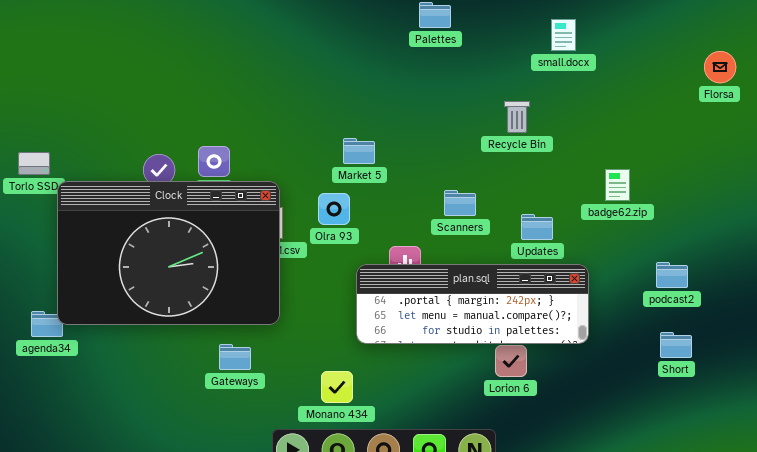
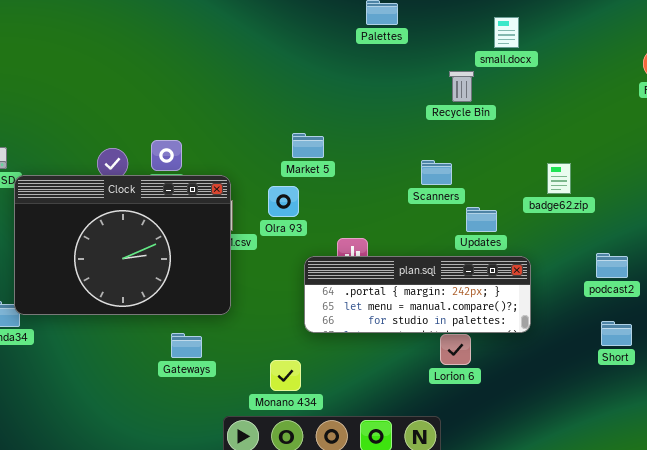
Recycle Bin: [504,101,530,133] -> [449,71,474,102], moved
Scanners: [444,190,476,216] -> [421,160,452,185], moved

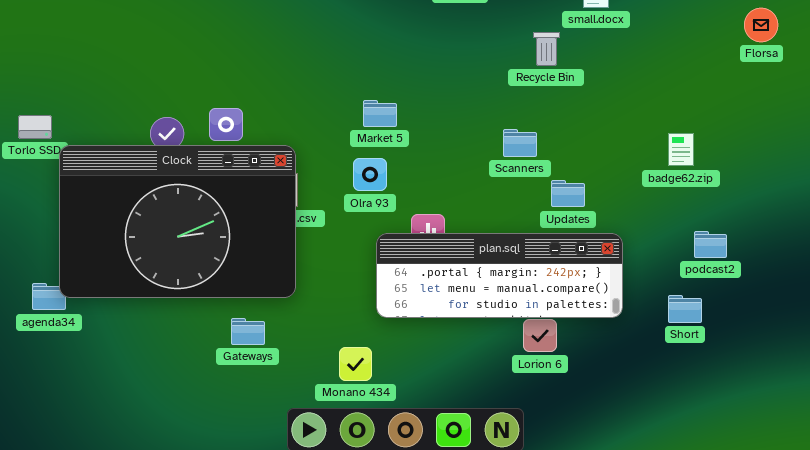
badge62.zip: [547,163,571,194] -> [668,133,694,166], moved
Olra 93: [268,186,299,217] -> [353,158,387,191], moved
Short: [601,321,632,346] -> [668,295,702,323], moved

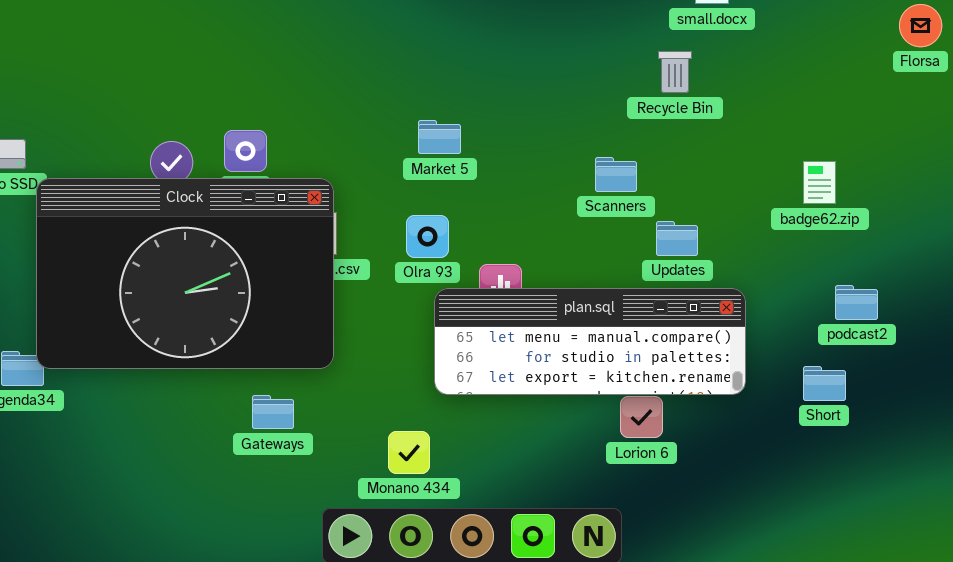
Recycle Bin: [533,32,560,66] -> [658,51,692,93], moved
Olra 93: [353,158,387,191] -> [406,215,449,258], moved
plan.sql: [376,233,623,318] -> [434,288,746,395], scrolled down 1 row

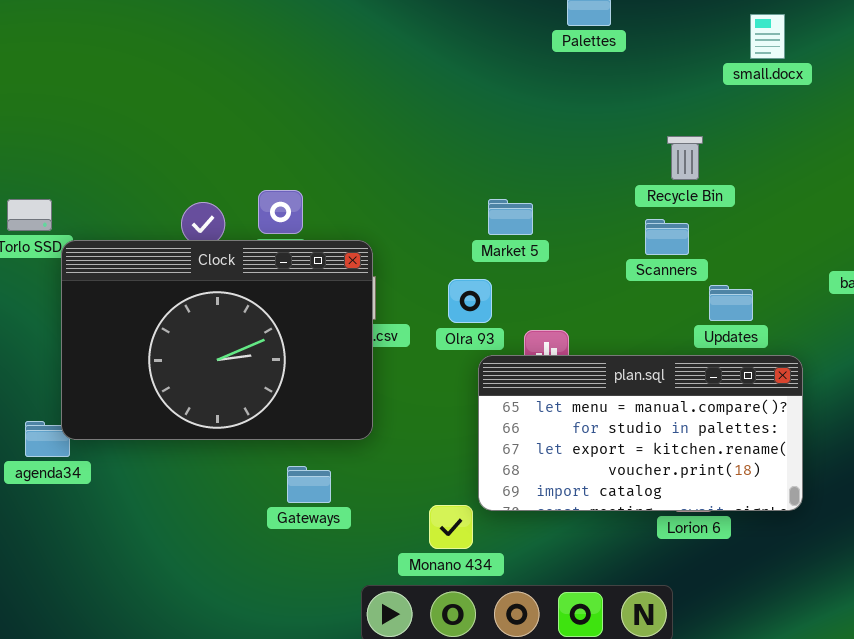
Recycle Bin: [658,51,692,93] -> [667,136,703,180], moved
Market 5: [418,120,461,154] -> [488,199,533,235], moved
plan.sql: [434,288,746,395] -> [478,355,803,511], resized

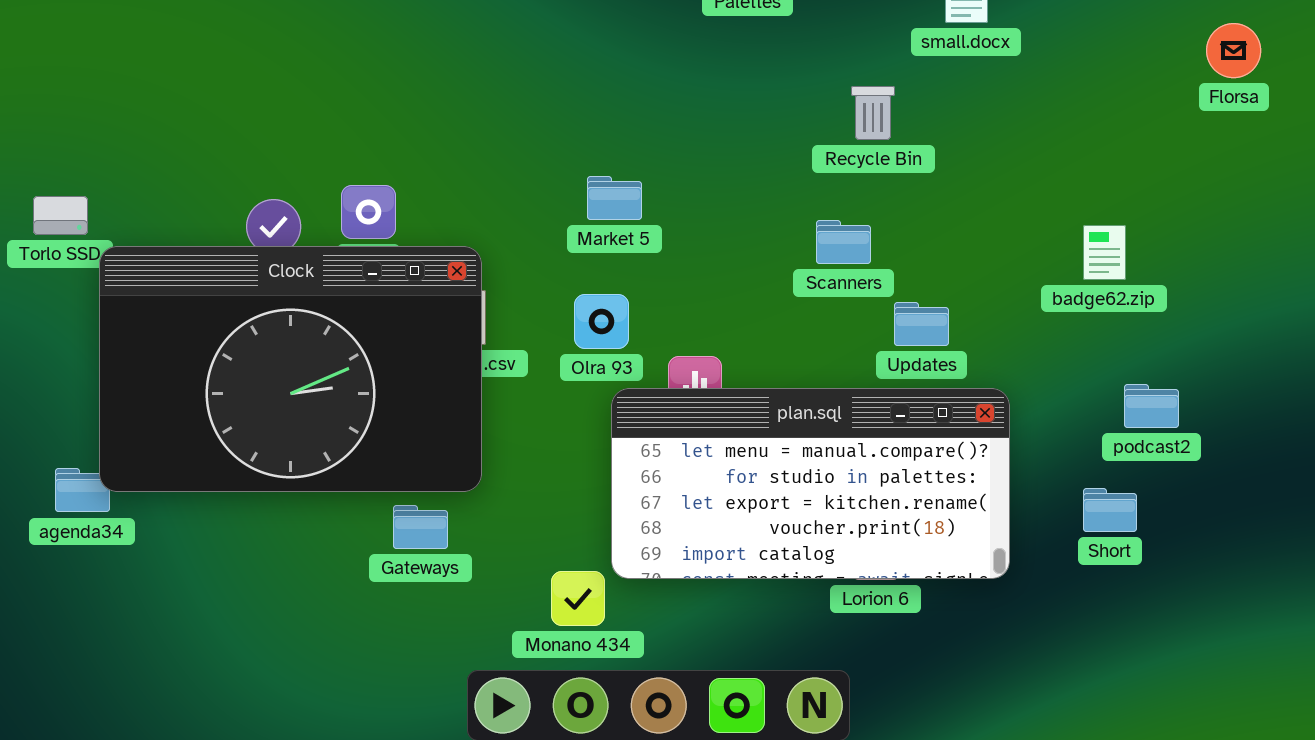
Recycle Bin: [667,136,703,180] -> [851,86,895,140], moved
Market 5: [488,199,533,235] -> [587,176,642,220], moved
Gateways: [287,466,331,503] -> [393,505,448,549], moved

